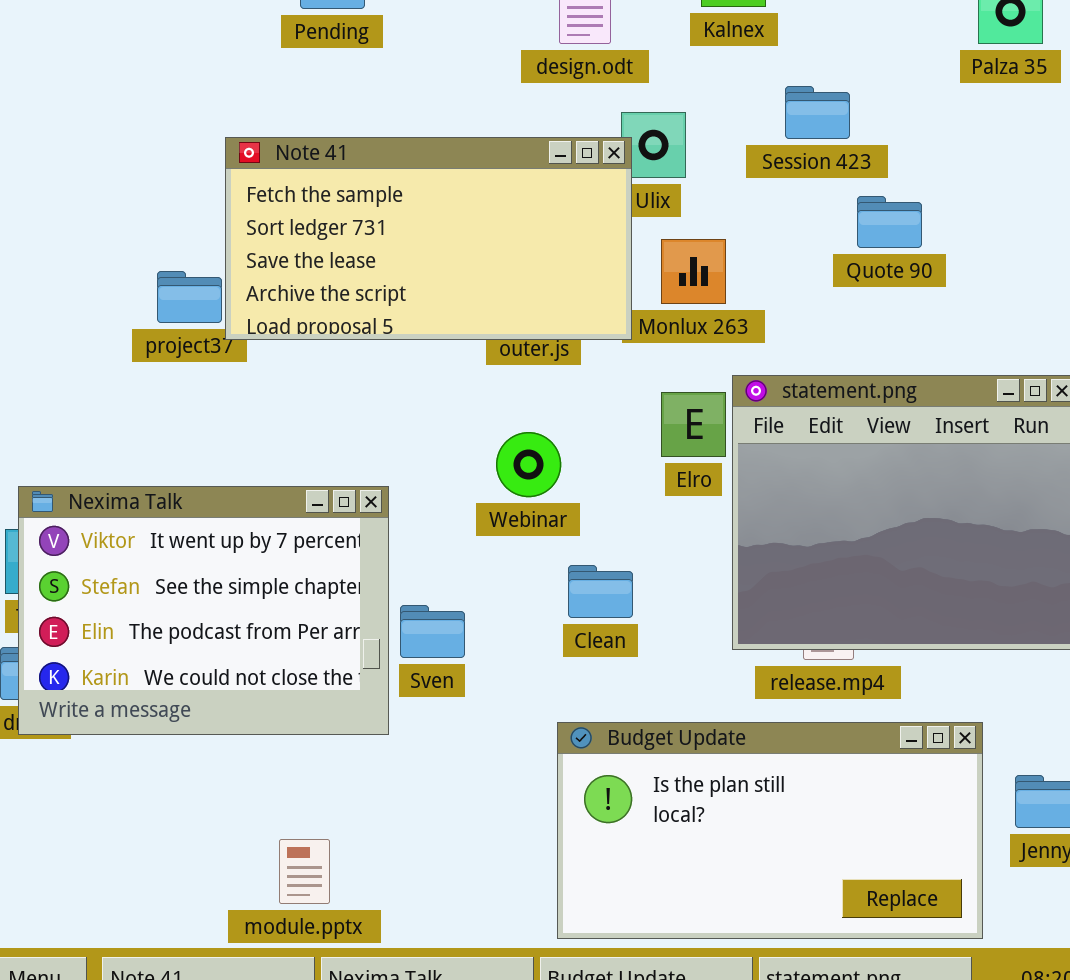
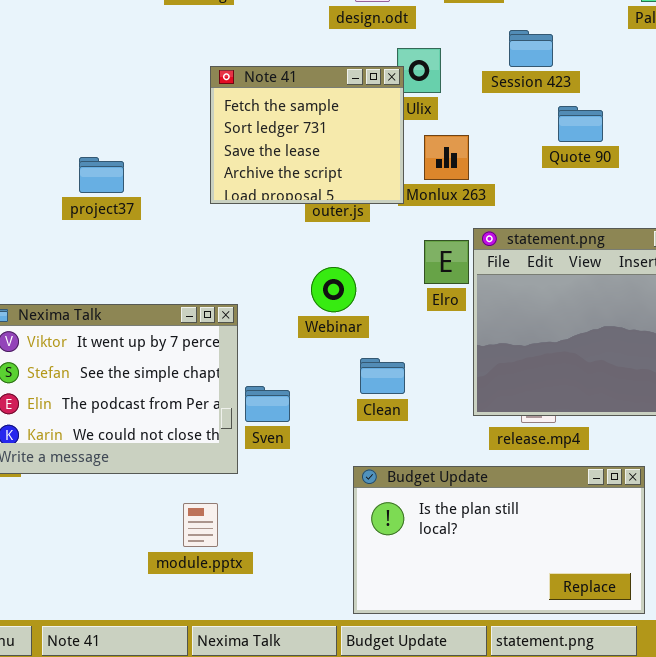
Note 41: [225,137,632,340] -> [210,66,404,204], resized
module.pptx: [279,839,330,904] -> [183,503,218,547], moved

